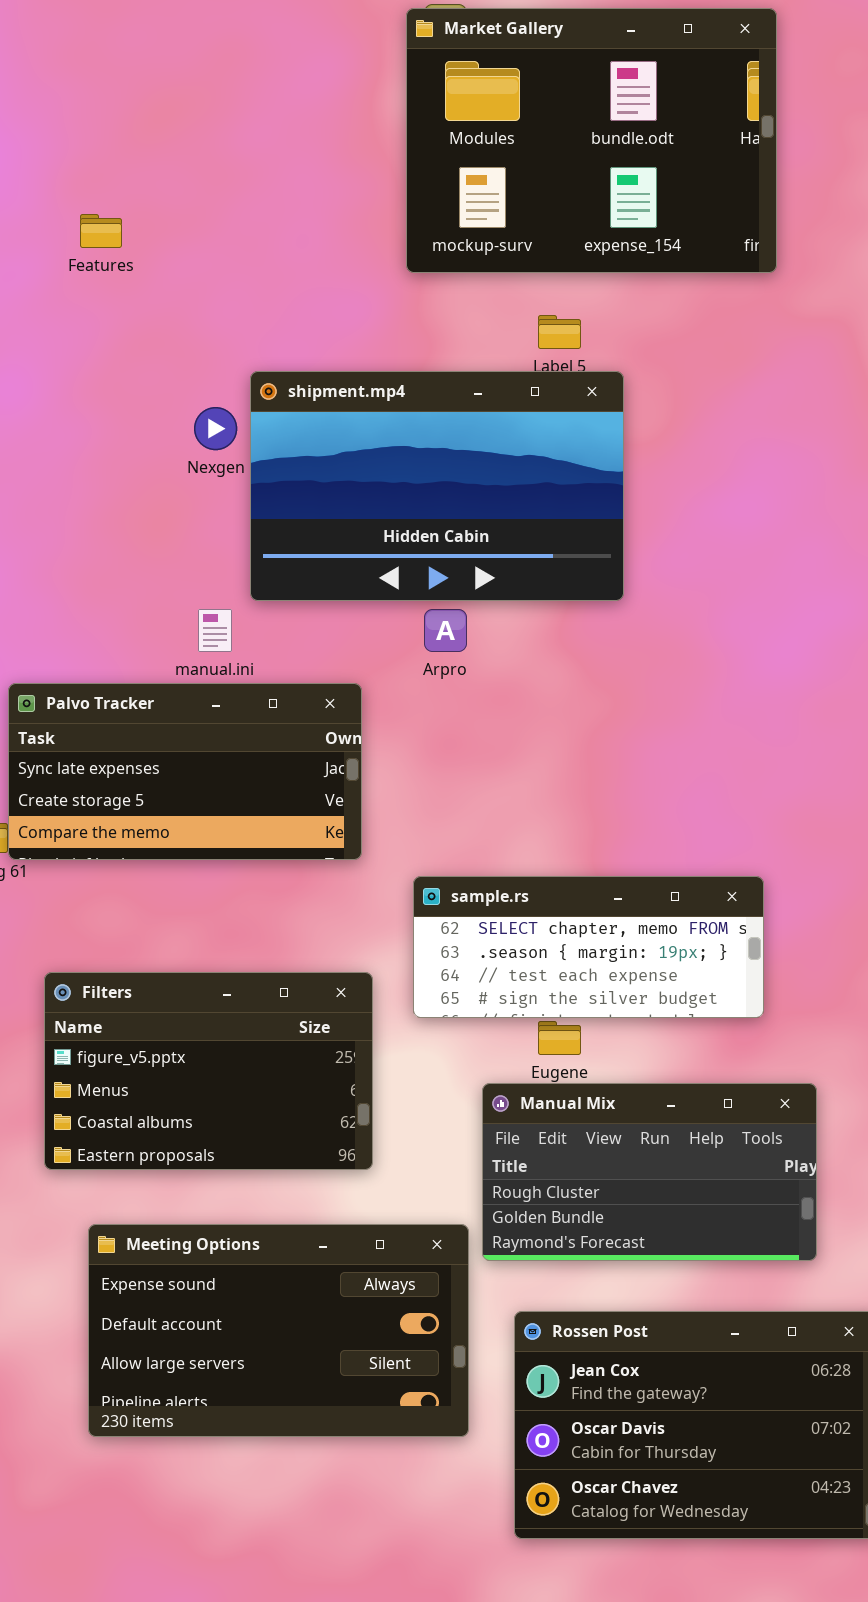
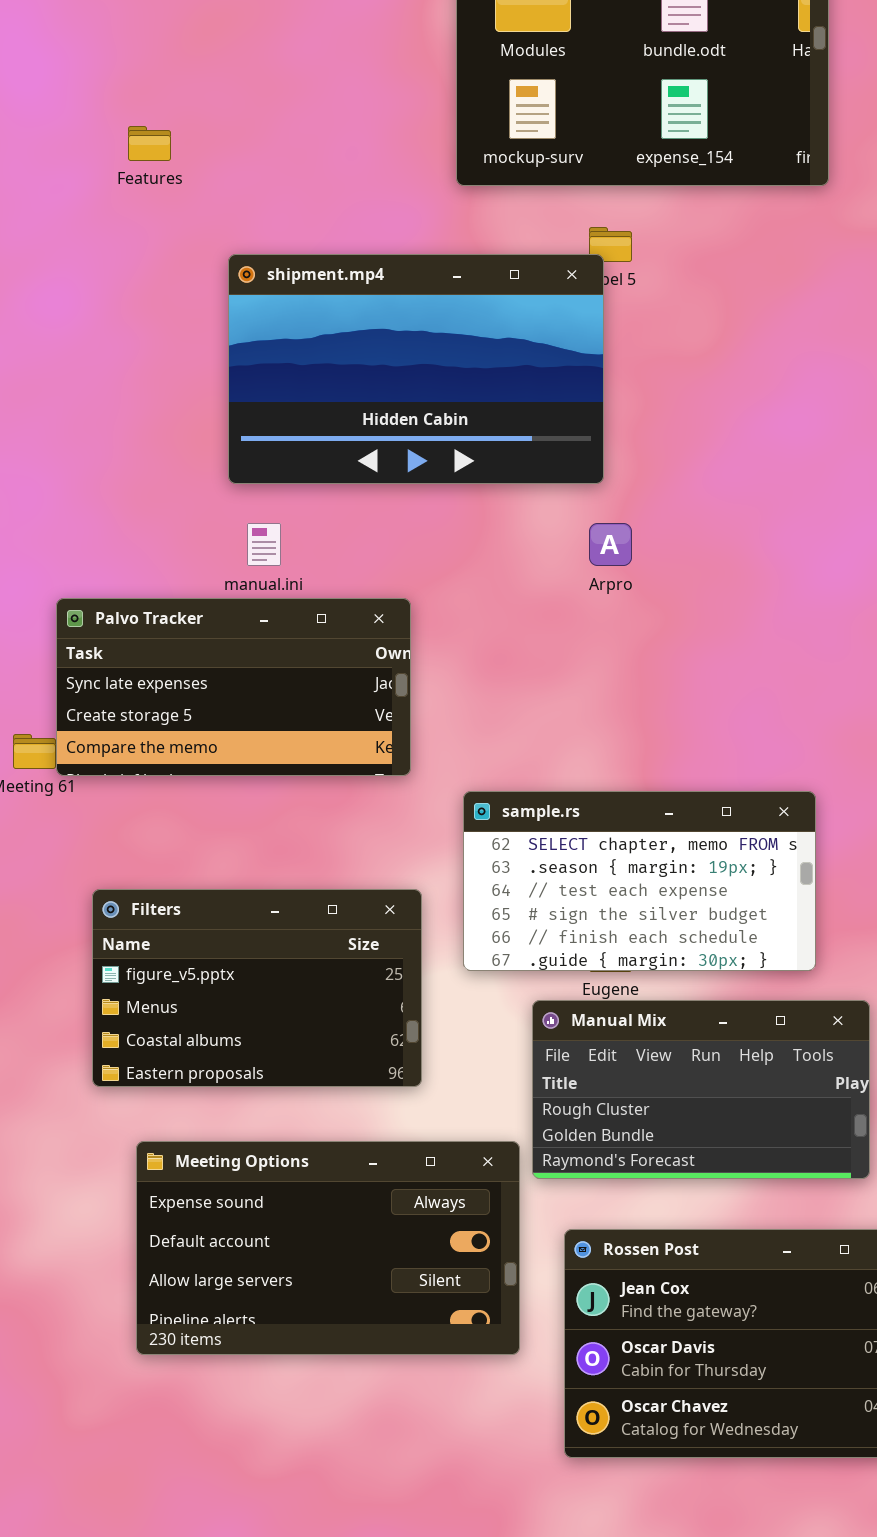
shipment.mp4: [250,371,624,601] -> [228,254,604,484], moved
Arpro: [424,609,467,652] -> [589,523,632,566], moved
sample.rs: [413,876,764,1018] -> [463,791,816,971], resized

